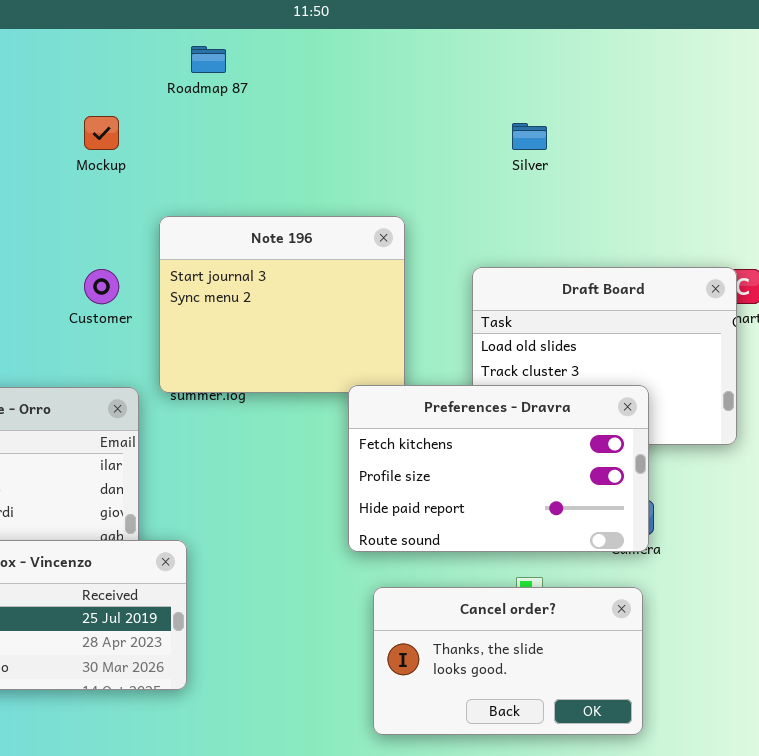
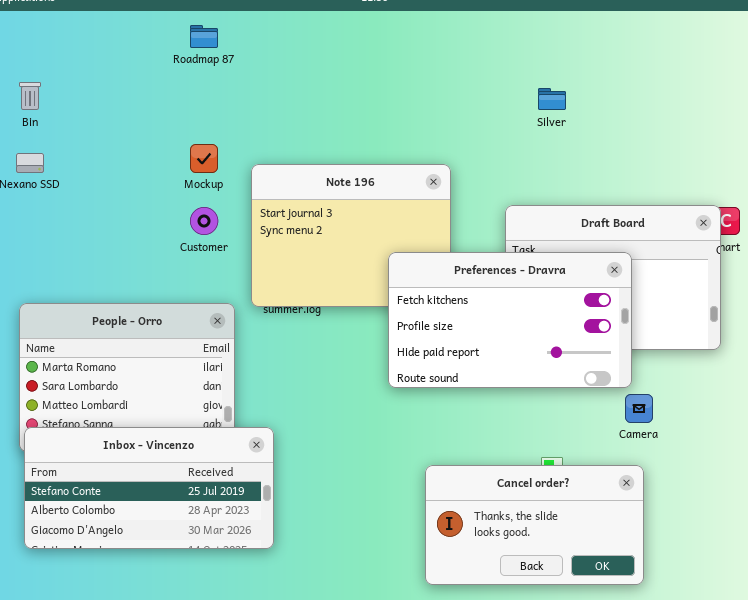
Roadmap 87: [191,46,226,73] -> [190,25,218,48], moved
Mockup: [84,116,119,150] -> [190,144,218,173], moved
Preferences - Dravra: [348,385,649,552] -> [388,252,632,388], moved

